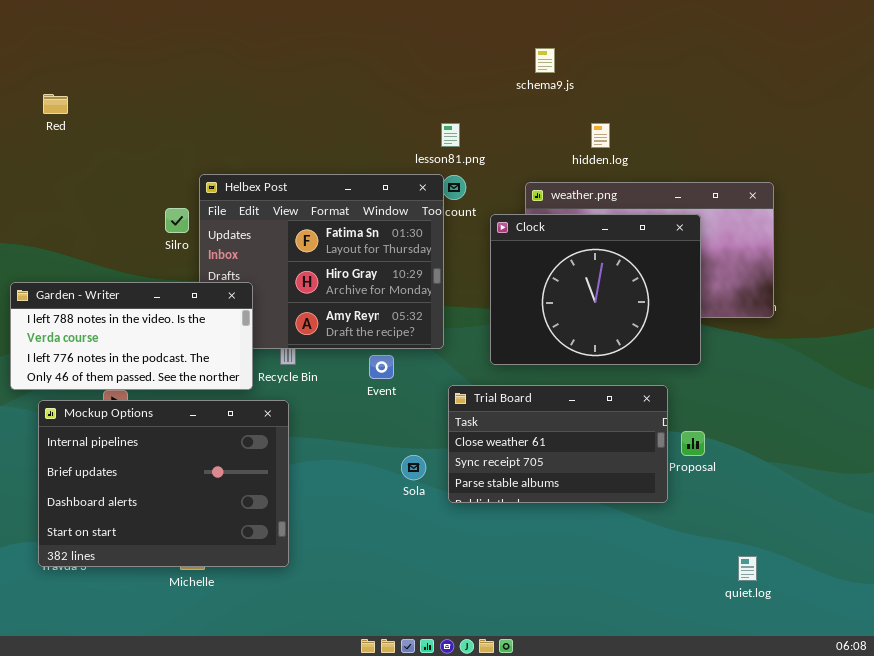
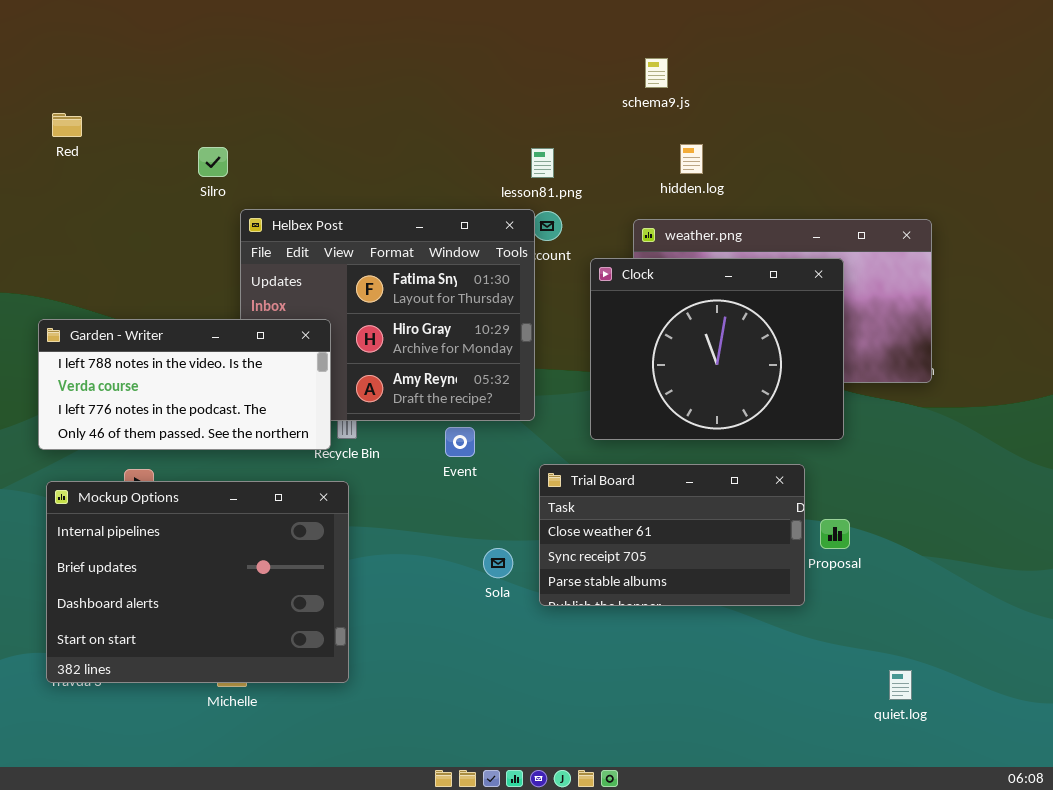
hidden.log: [591,123,610,148] -> [680,144,703,174], moved
Silro: [165,208,189,233] -> [198,147,228,177], moved
Garden - Writer: [10,282,253,390] -> [38,319,331,450], moved

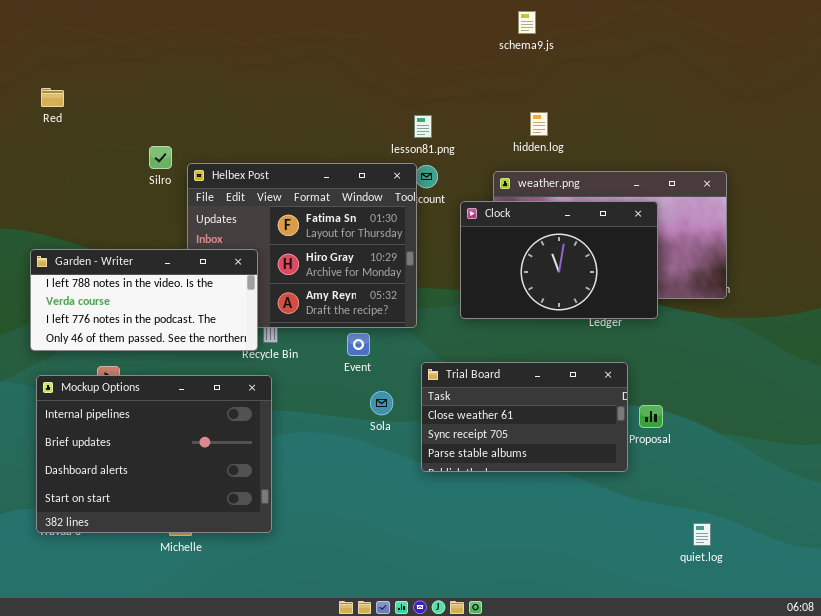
schema9.js: [645,58,668,88] -> [518,11,536,34], moved
Silro: [198,147,228,177] -> [149,146,172,169], moved
Clock: [590,258,844,440] -> [460,201,658,319], resized
Sola: [483,548,513,578] -> [370,391,393,415], moved

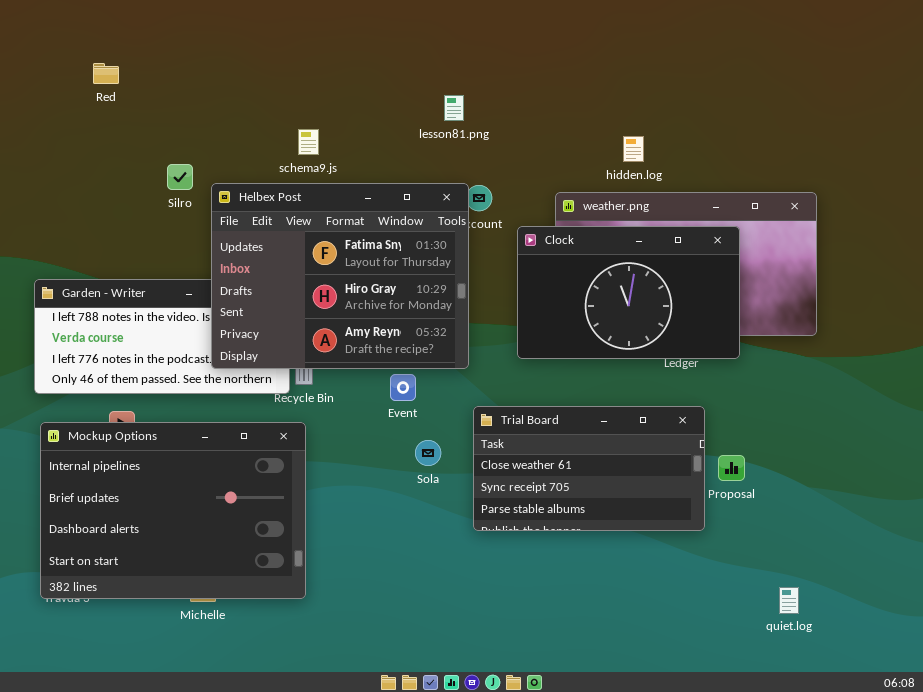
schema9.js: [518,11,536,34] -> [298,129,319,155], moved
Red: [41,88,64,107] -> [93,63,119,84], moved
hidden.log: [530,112,548,136] -> [623,136,644,162], moved
lesson81.png: [414,115,432,138] -> [444,95,464,121], moved
Helbex Post: [187,163,417,328] -> [211,183,469,369], raised

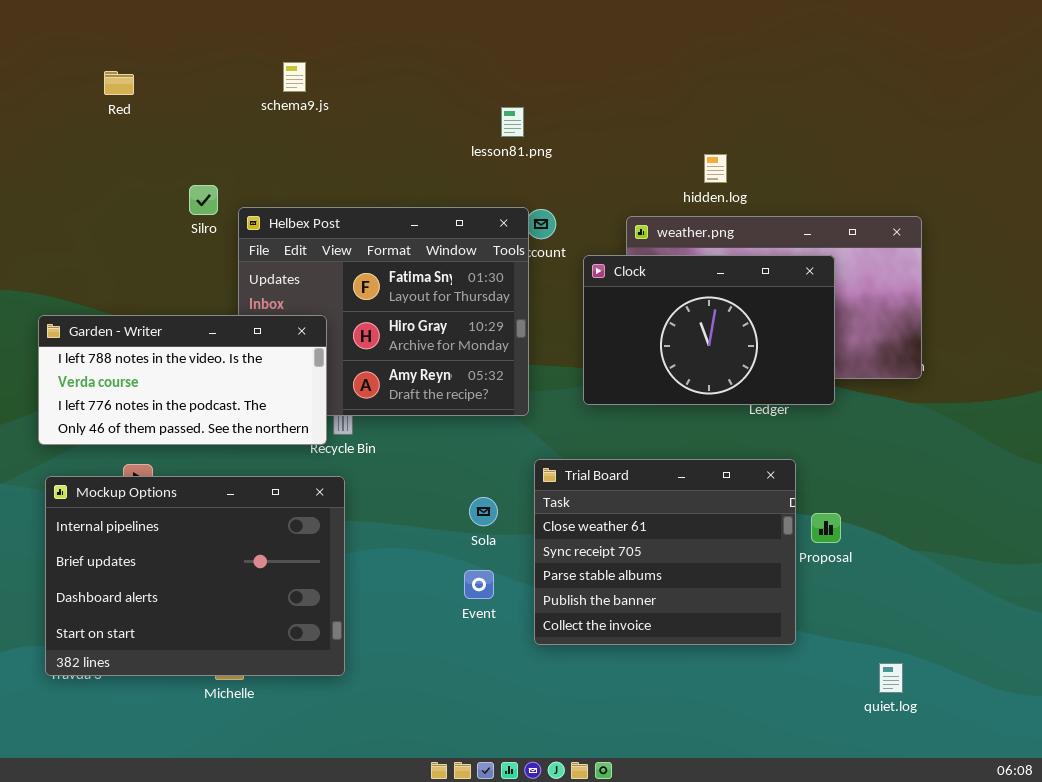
schema9.js: [298,129,319,155] -> [283,62,306,92], moved
Garden - Writer: [34,279,290,394] -> [38,315,327,445], raised
Event: [390,374,416,401] -> [464,570,494,599], moved
Trial Board: [473,406,705,531] -> [534,459,796,645], resized

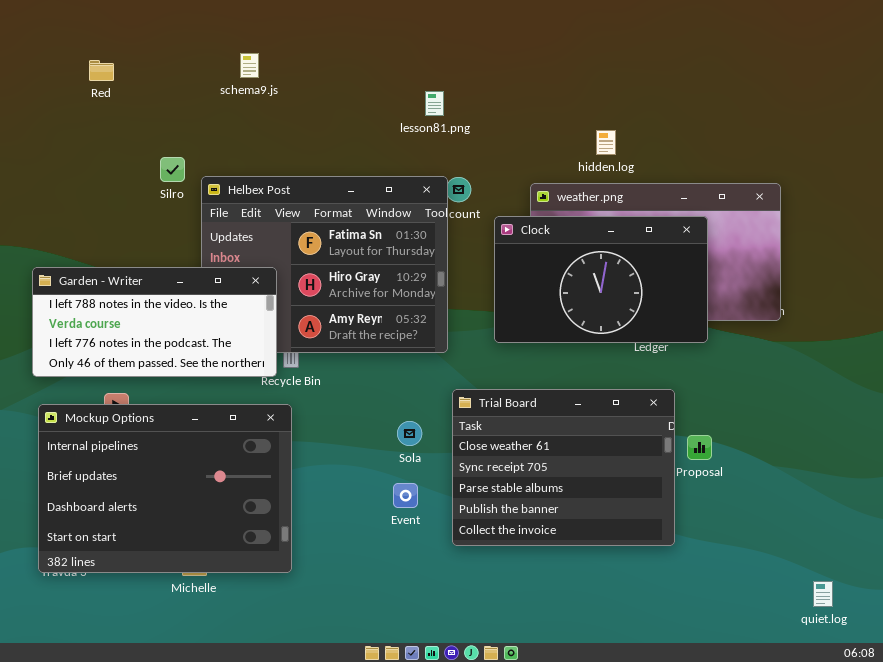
quiet.log: [879,663,903,693] -> [813,581,833,607], moved

